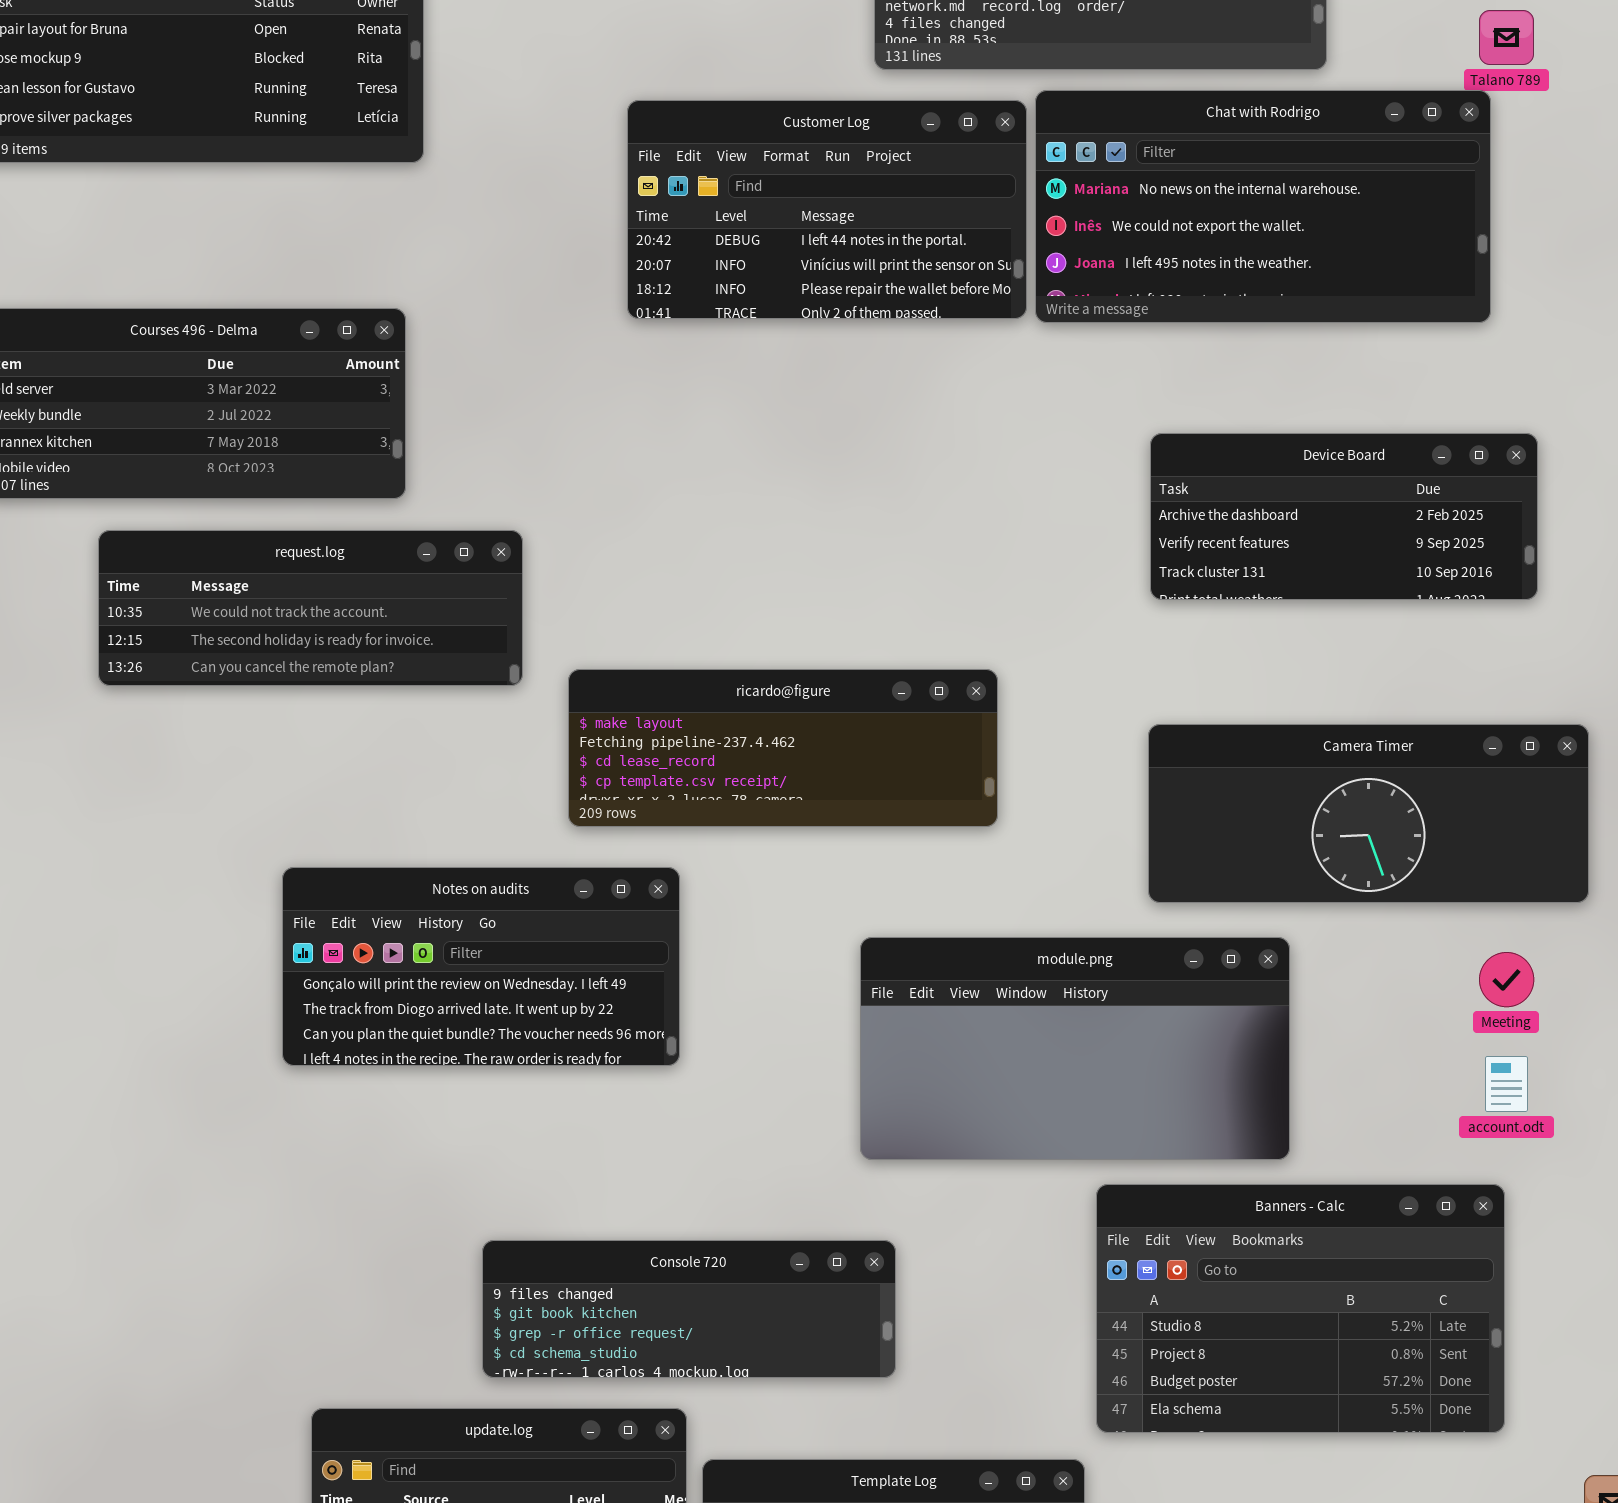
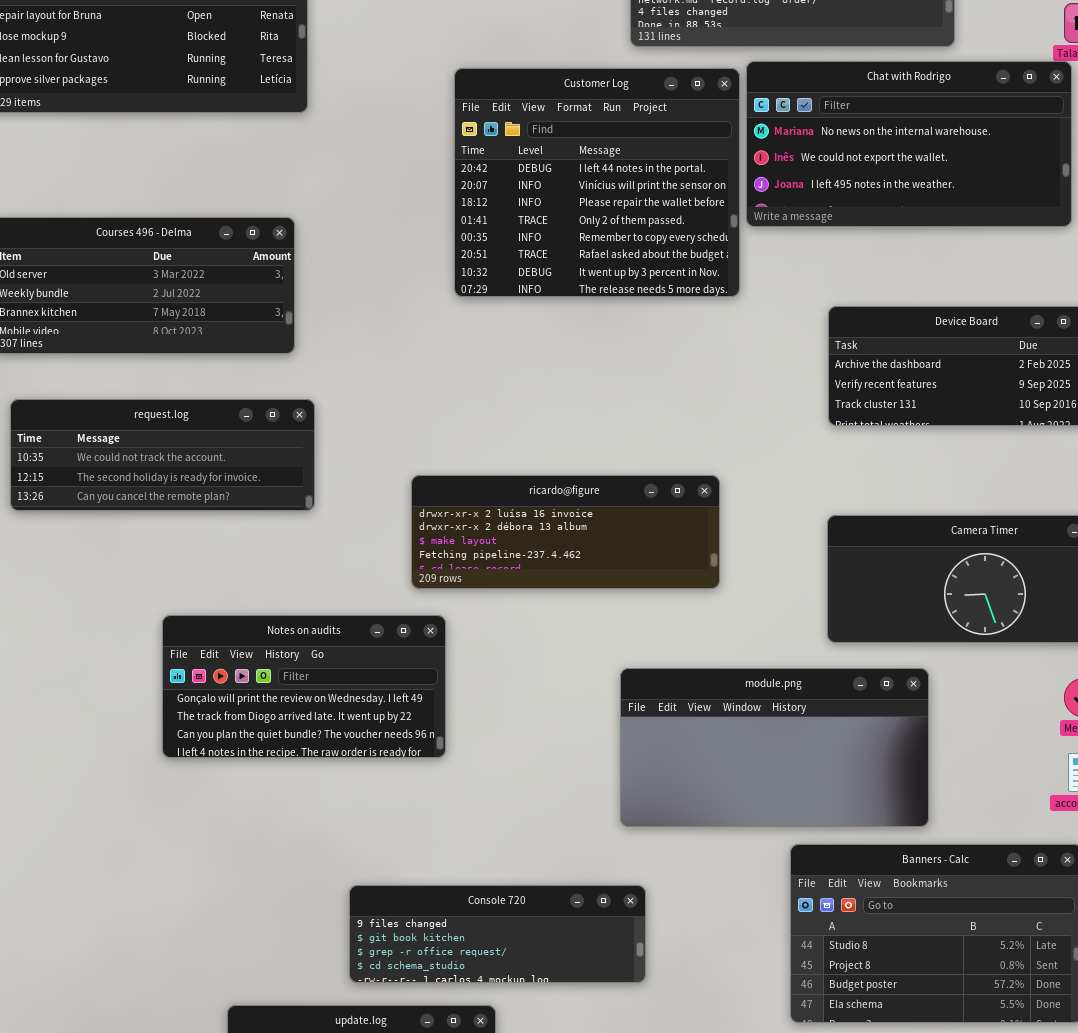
Customer Log: [627,100,1027,319] -> [454,68,740,297], resized
request.log: [98,530,523,686] -> [10,399,315,511], moved
ricardo@figure: [568,669,998,827] -> [411,475,720,589], scrolled up 2 rows
Notes on audits: [282,867,680,1066] -> [162,615,446,758], moved

